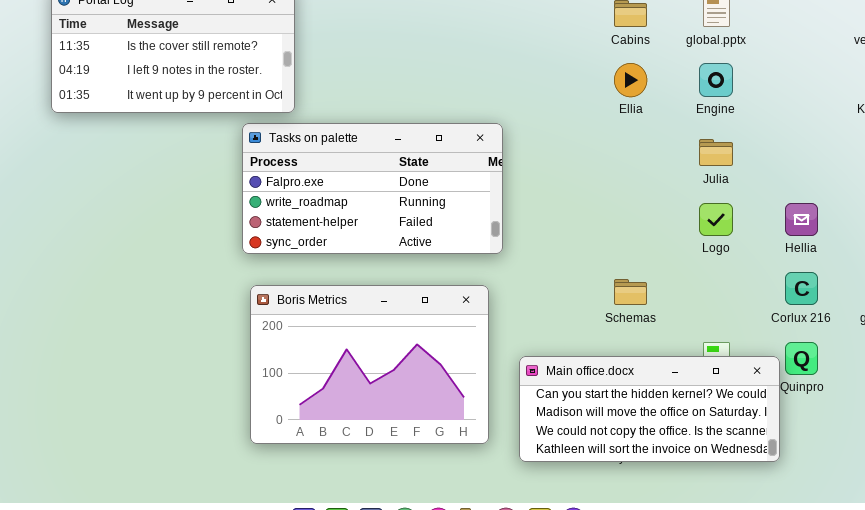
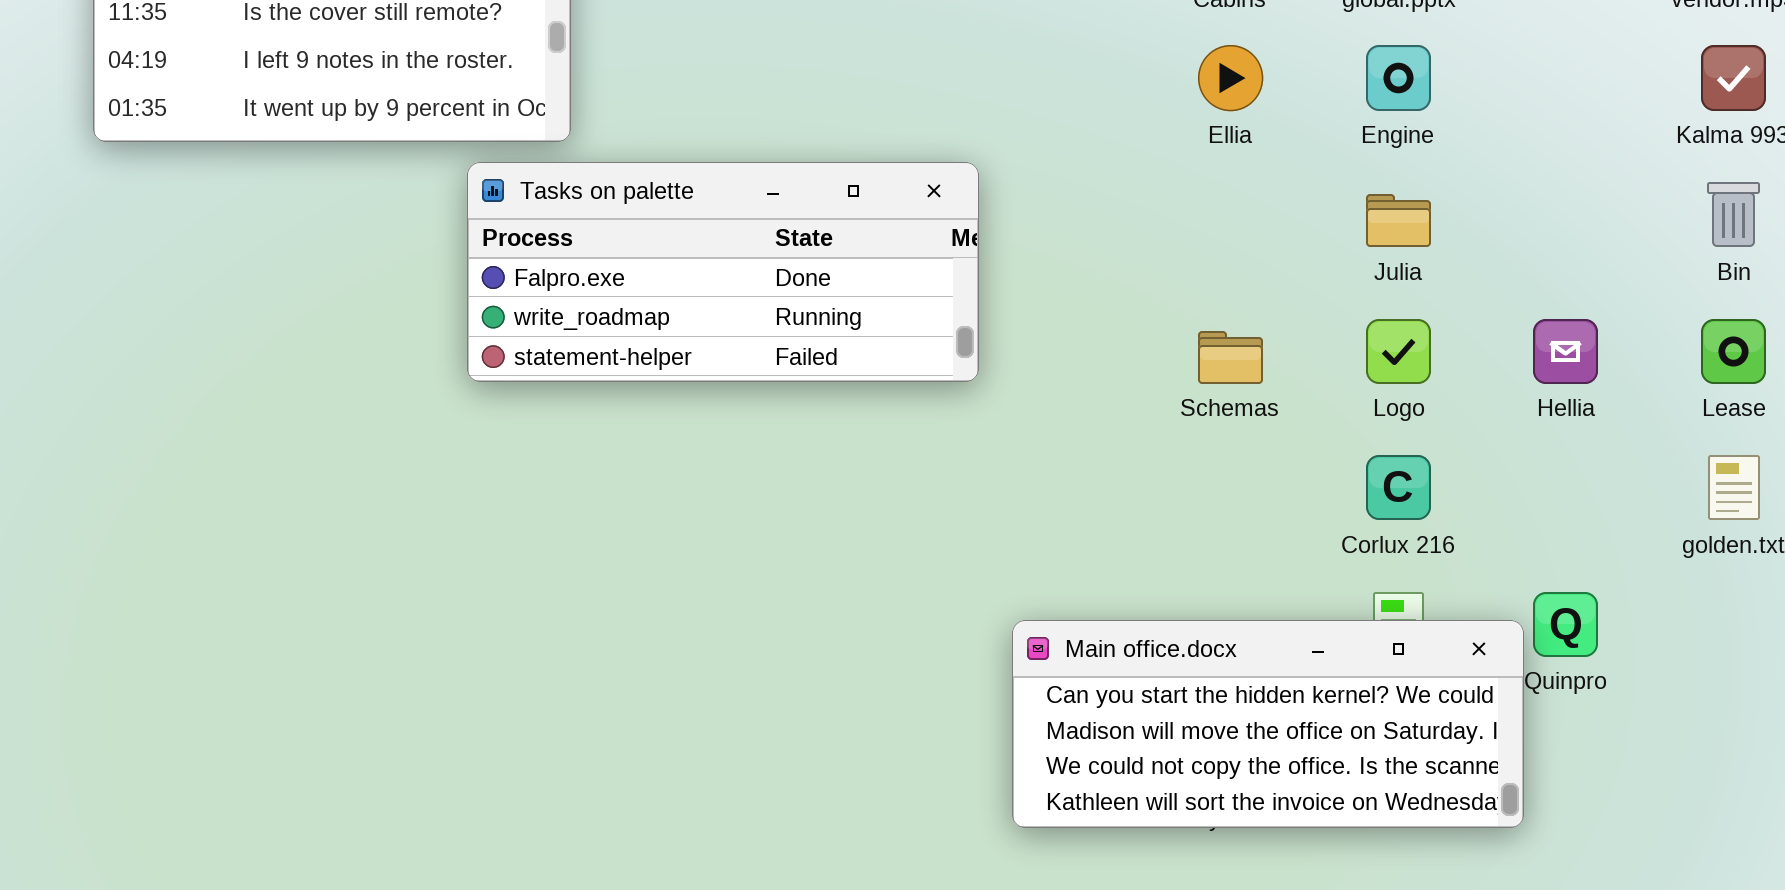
Tasks on palette: [242,123,503,254] -> [467,162,979,382], resized
Corlux 216: [785,272,818,305] -> [1366,455,1431,520], moved
Schemas: [614,279,647,305] -> [1198,331,1263,384], moved
Boris Metrics: [250,285,489,444] -> none, closed

